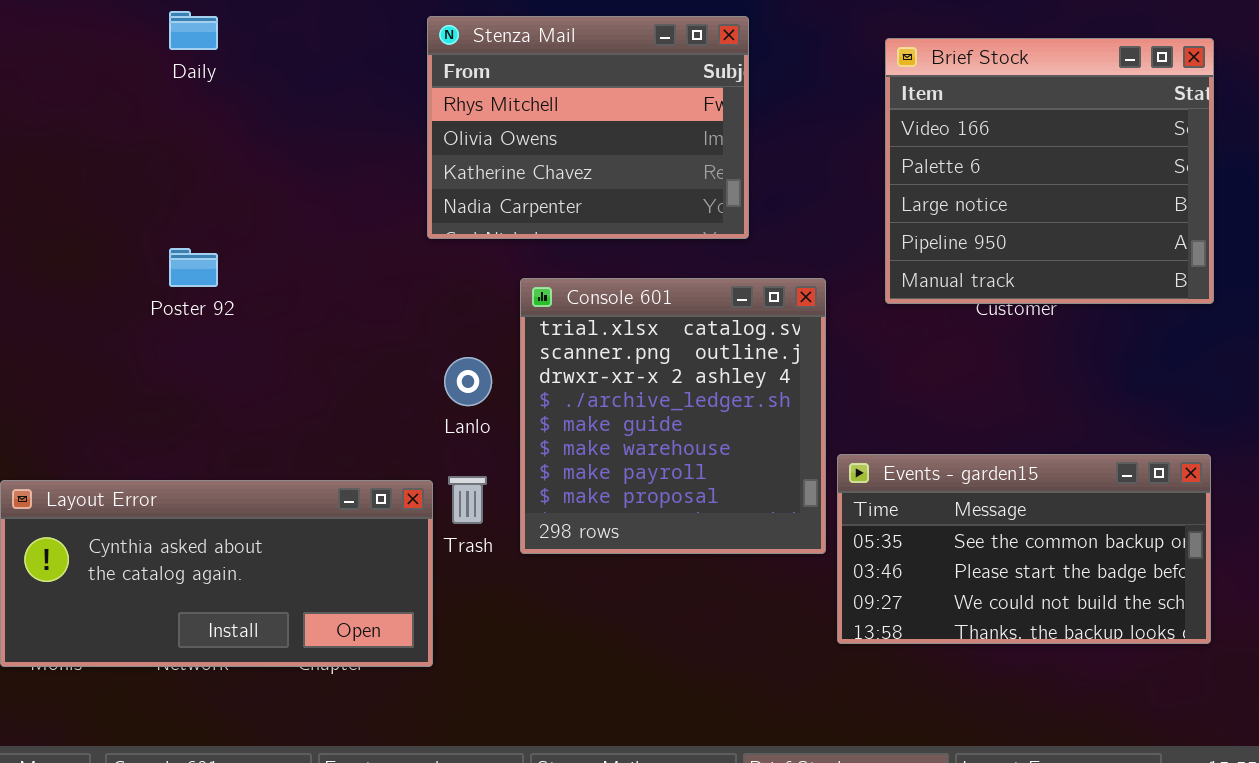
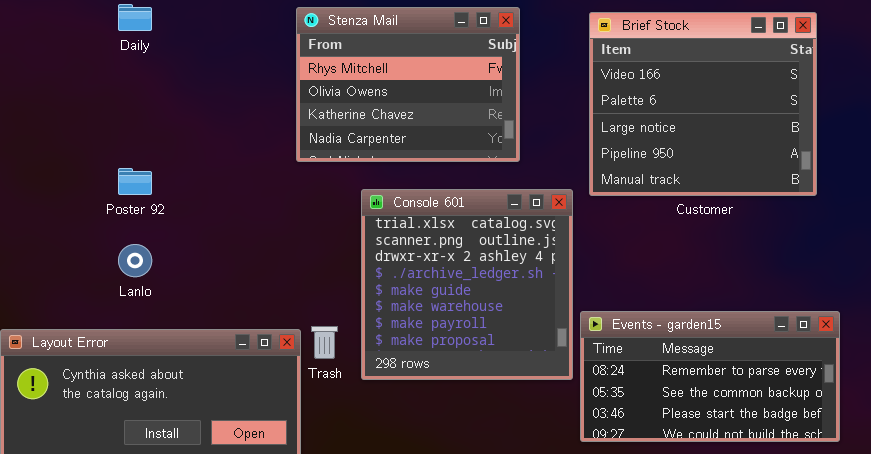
Brief Stock: [885,38,1214,304] -> [589,12,817,196], moved
Lanlo: [444,357,492,406] -> [118,244,152,277], moved
Events - garden15: [837,454,1211,644] -> [580,311,840,442], scrolled up 1 row

